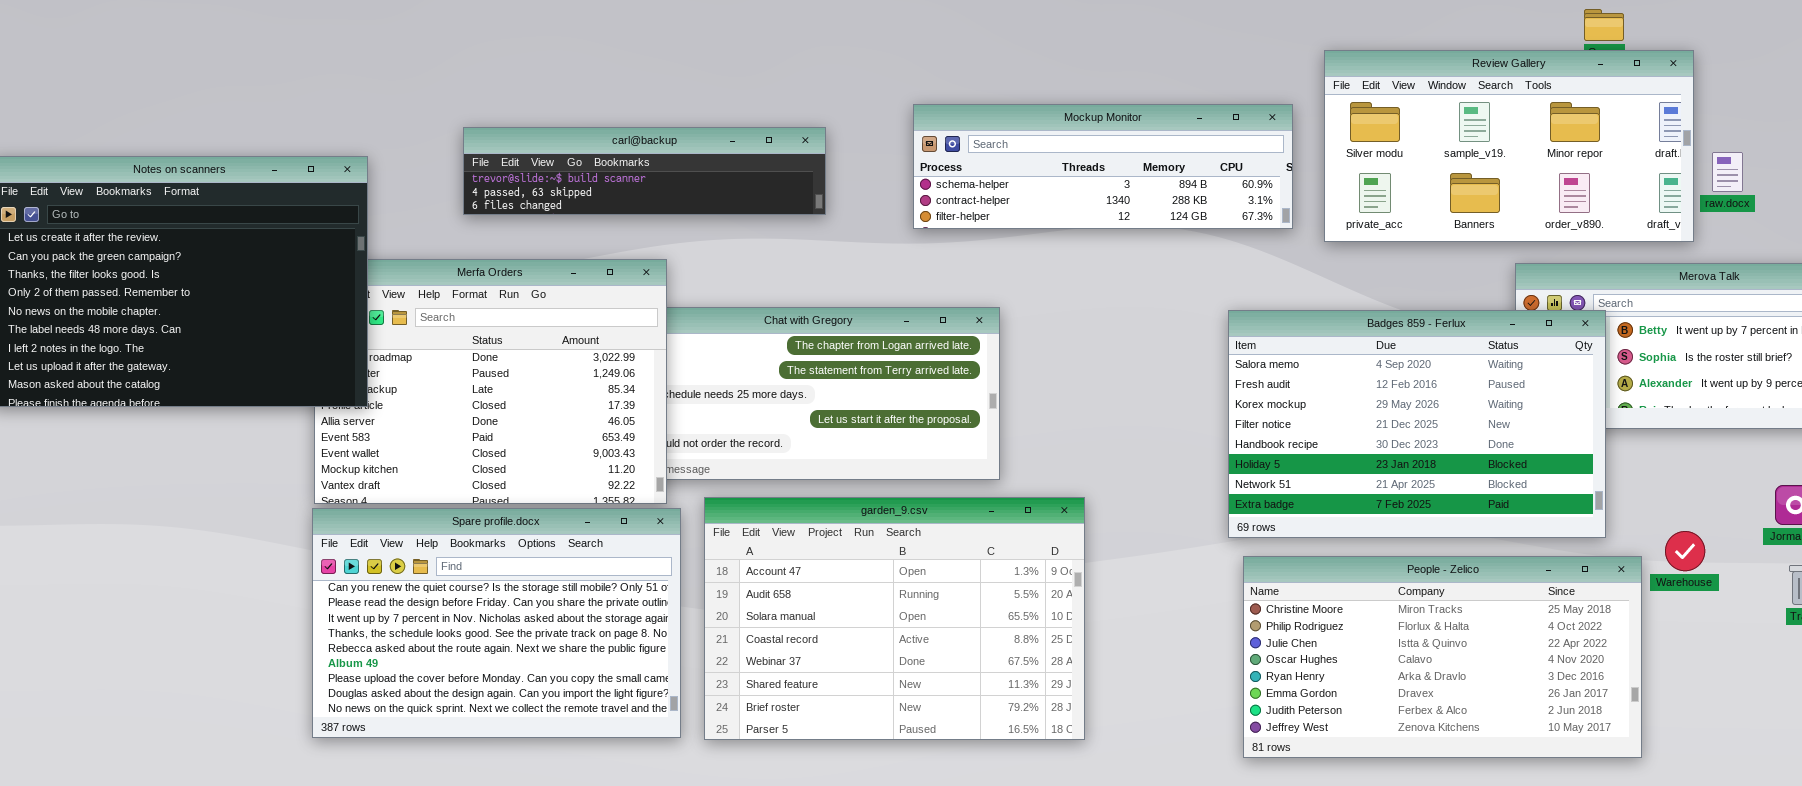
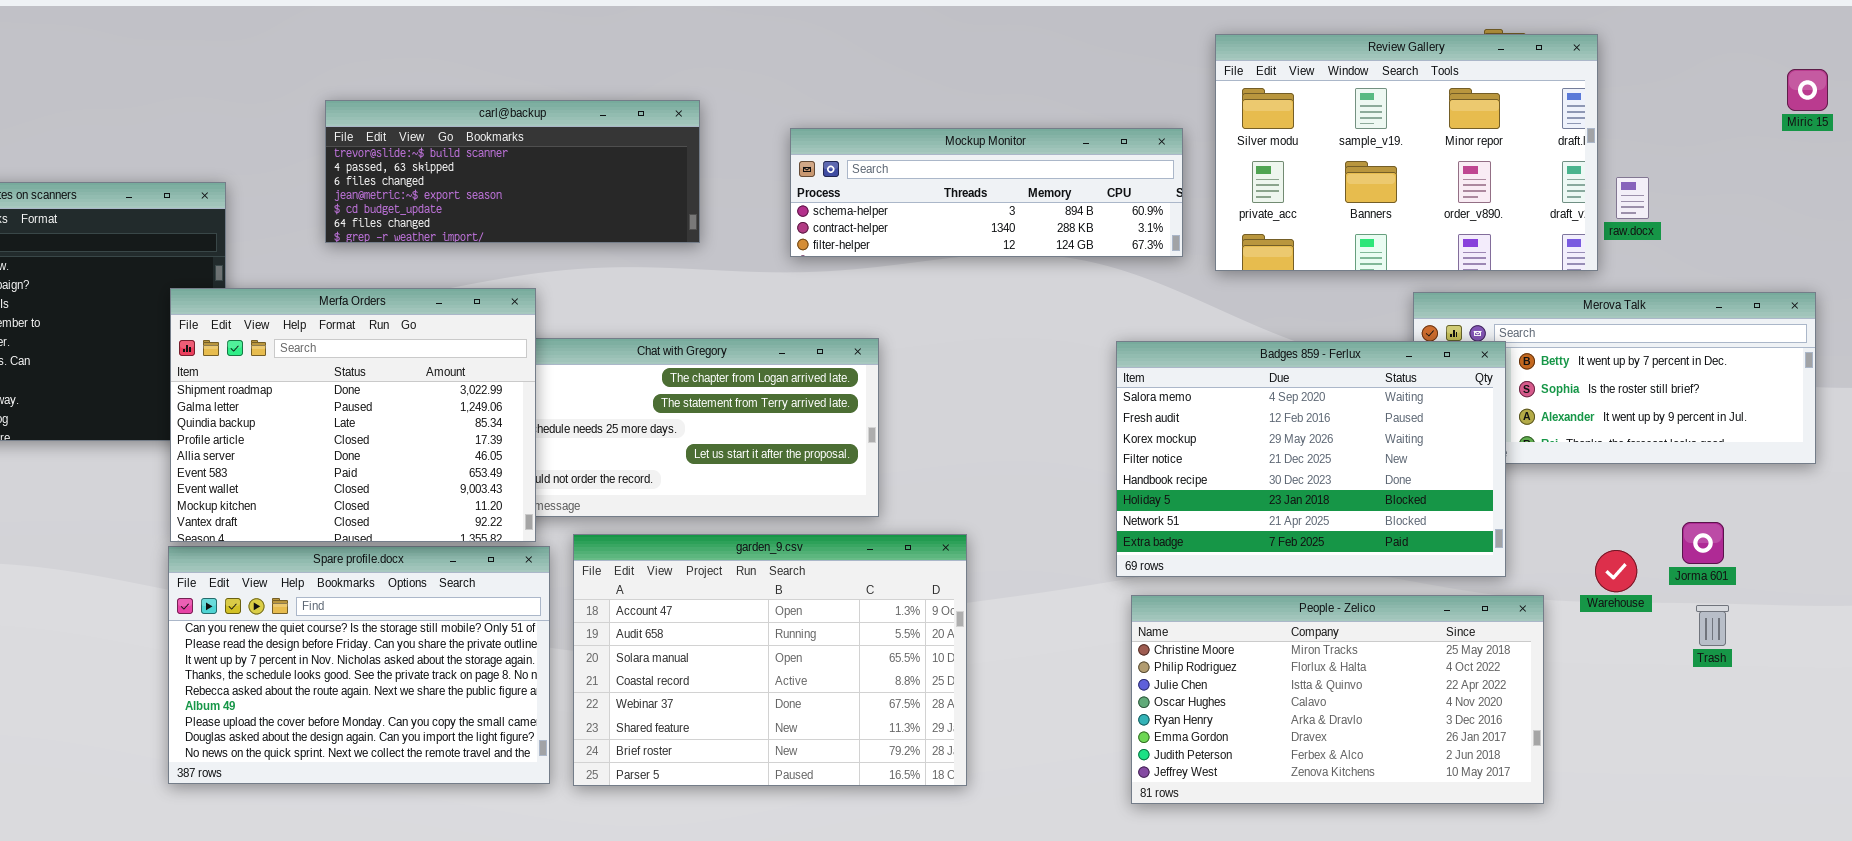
Review Gallery: [1324,50,1694,242] -> [1215,34,1598,271], resized
carl@backup: [463,127,826,215] -> [325,100,700,243], resized
Merfa Orders: [314,259,667,504] -> [170,288,536,542], raised
Warehouse: [1665,531,1705,571] -> [1595,550,1637,592], moved

